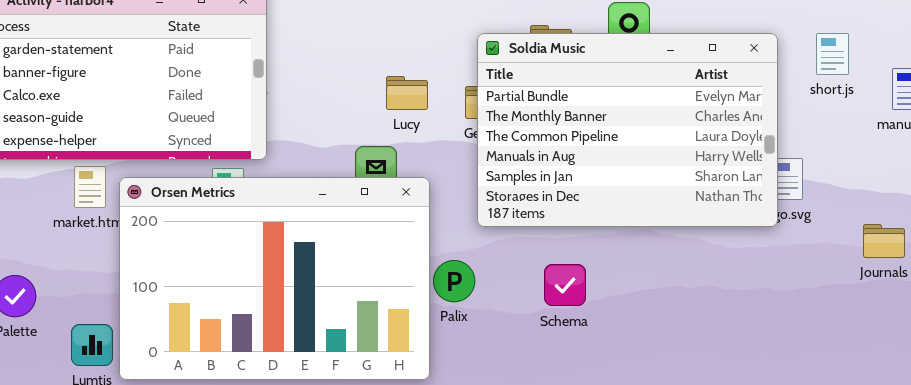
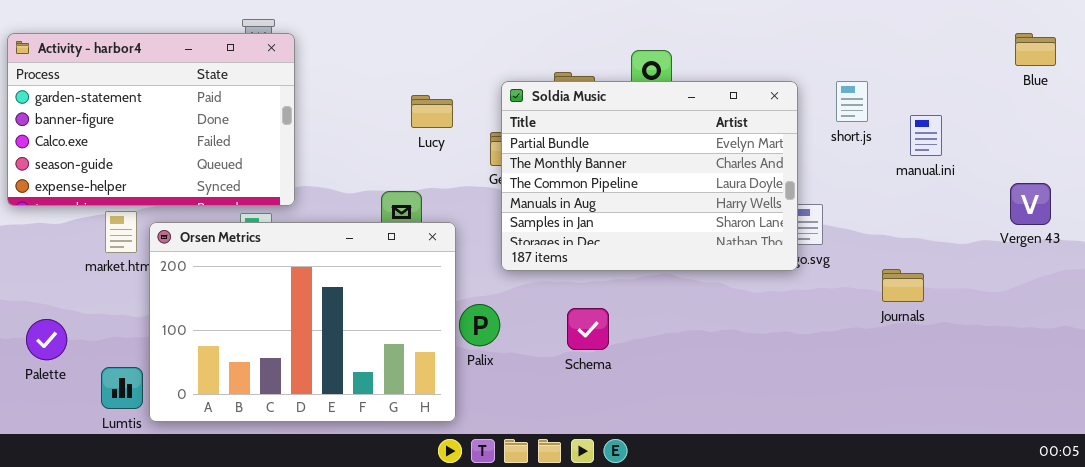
Lucy: [386,76,428,110] -> [411,95,453,128], moved

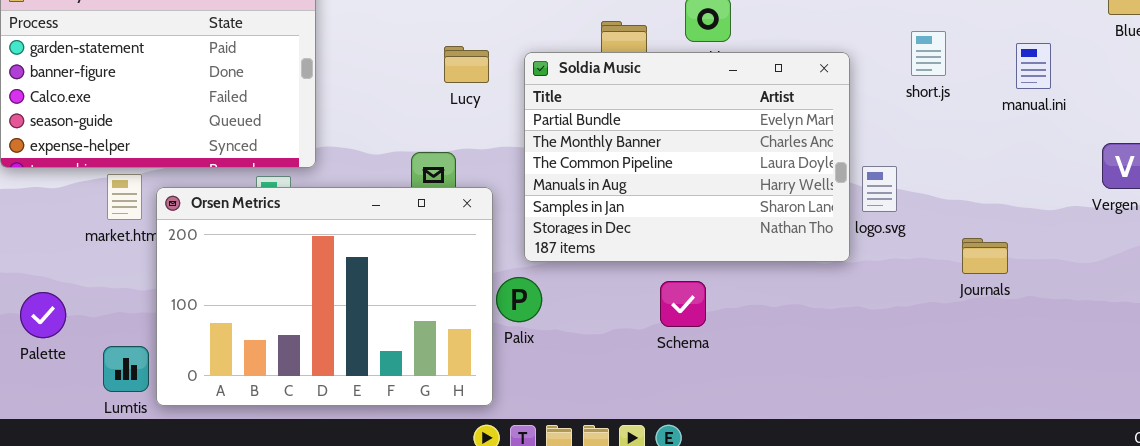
Soldia Music: [501,81,798,271] -> [524,52,850,262], moved
manual.ini: [910,115,942,156] -> [1016,43,1051,89], moved
Schema: [567,308,609,350] -> [660,281,706,327], moved

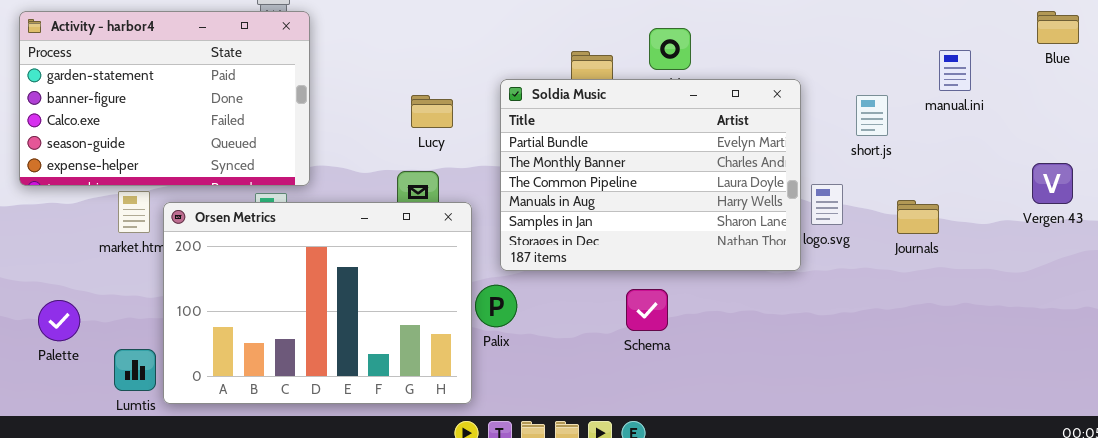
short.js: [911,31,946,76] -> [856,95,888,136], moved
manual.ini: [1016,43,1051,89] -> [939,50,971,91], moved
Lucy: [444,46,489,83] -> [411,95,453,128], moved
Journals: [962,238,1008,274] -> [897,200,939,234], moved

